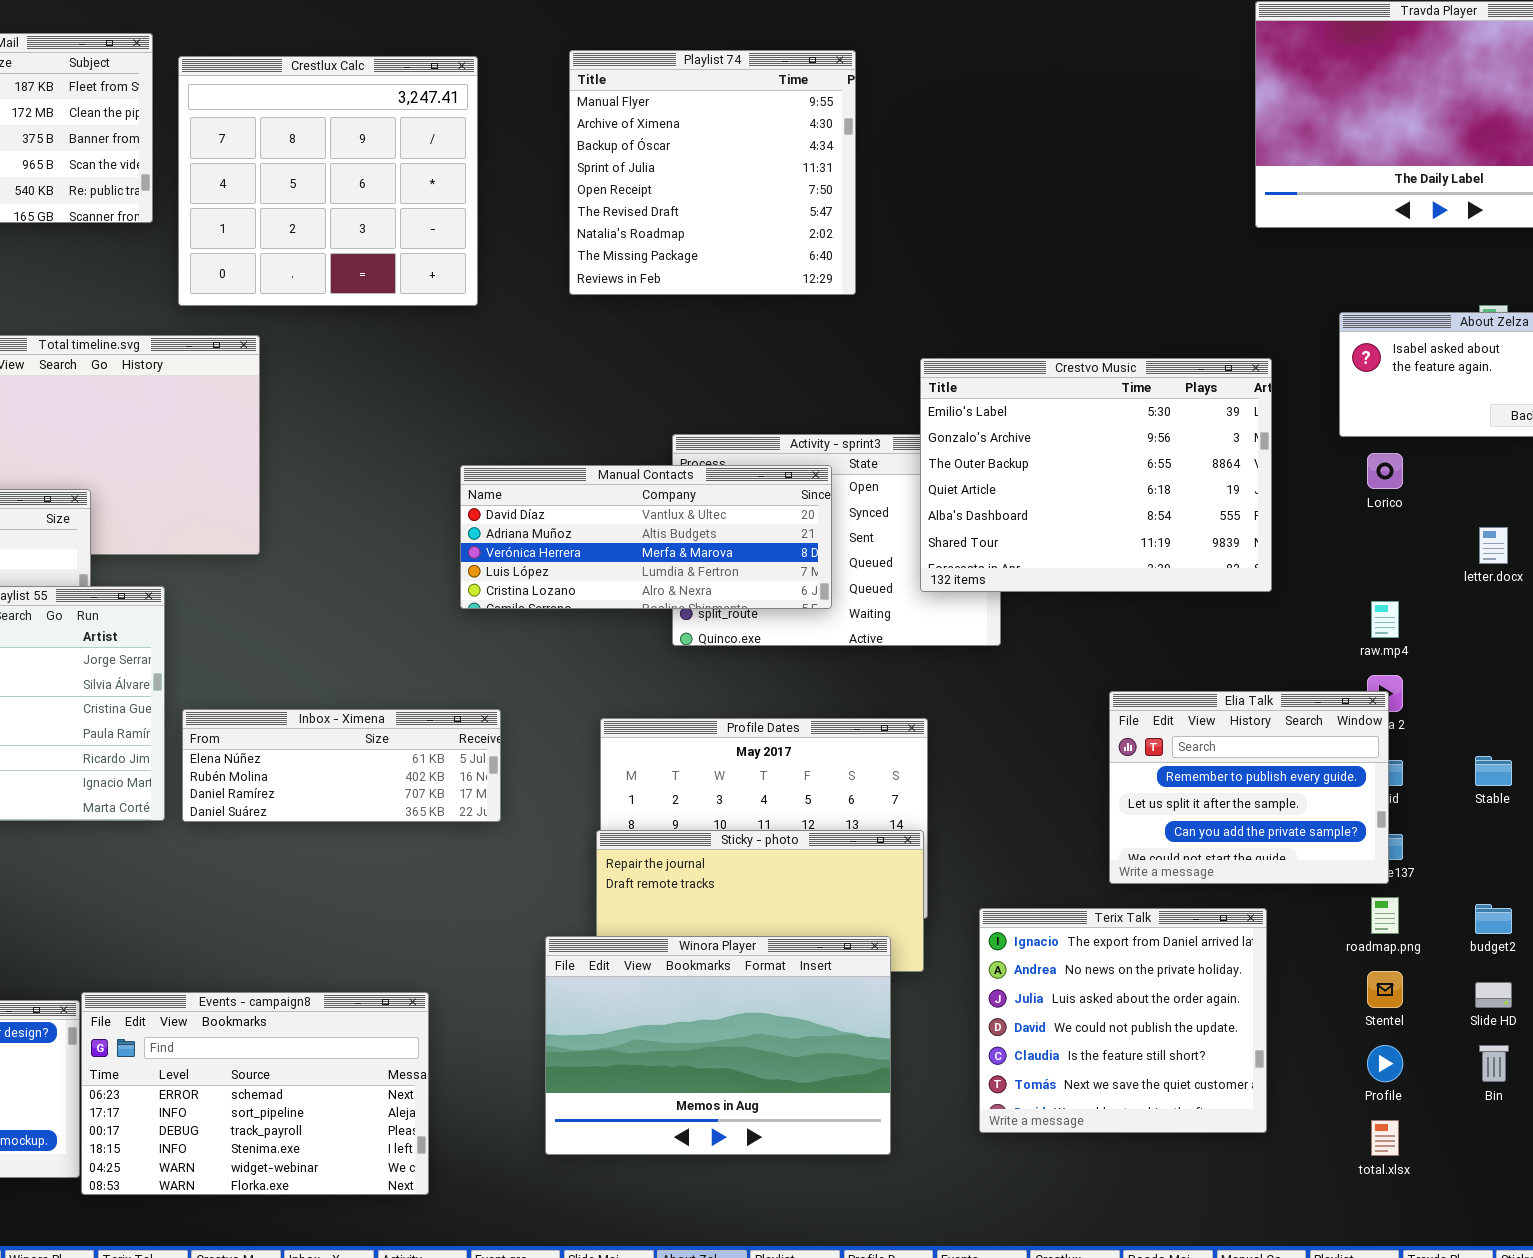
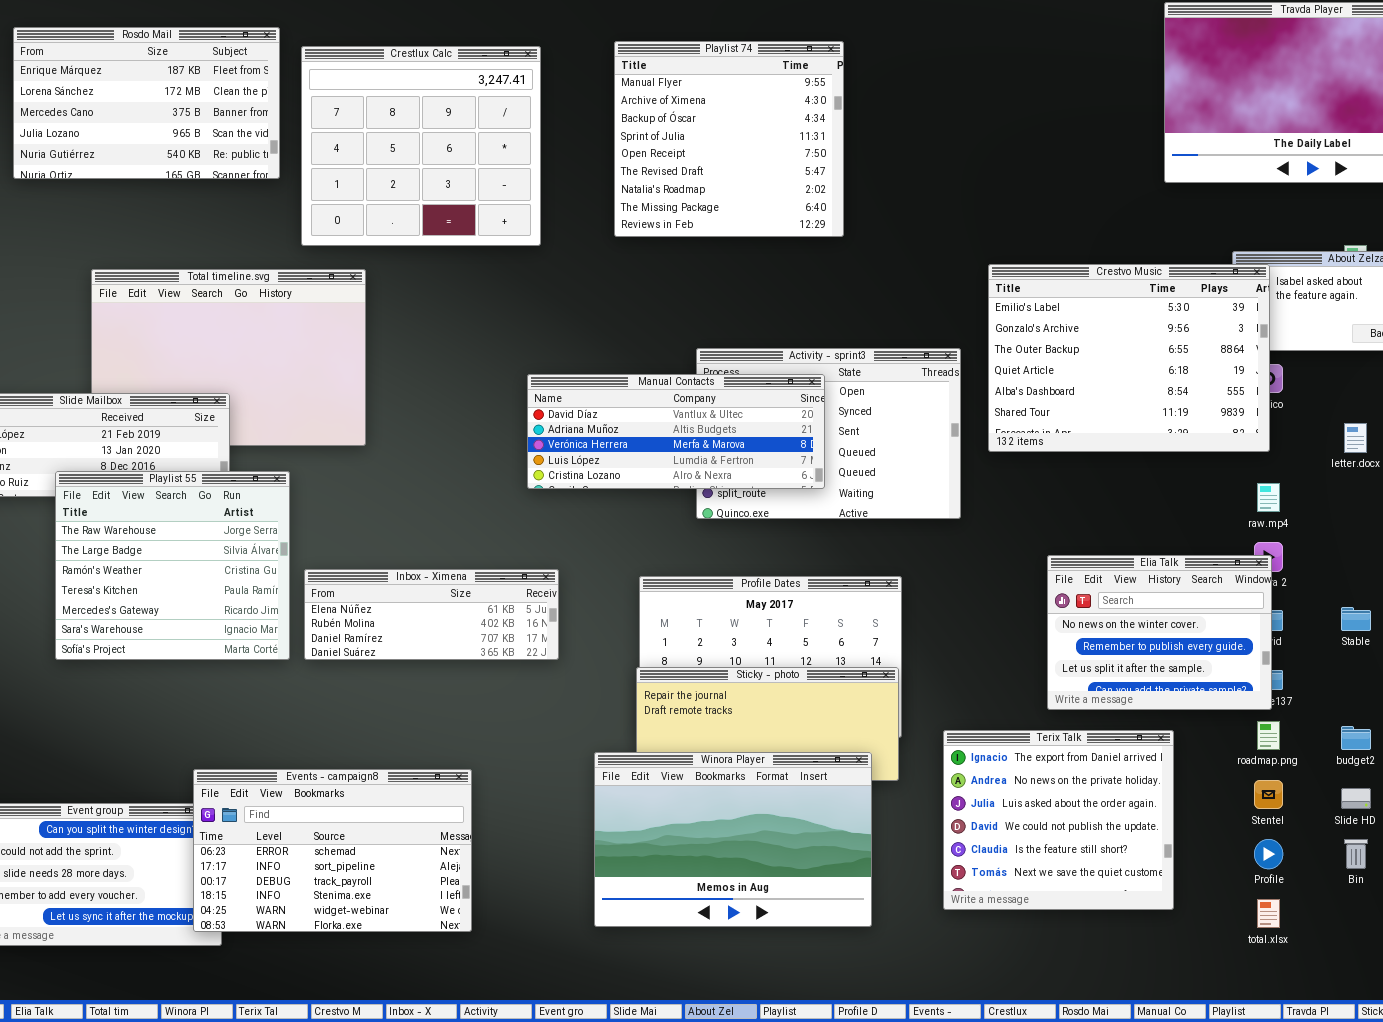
Crestvo Music: [920,358,1272,592] -> [988,264,1270,452], moved
Elia Talk: [1109,691,1389,884] -> [1047,555,1272,710], scrolled up 1 row
Events - campaign8: [81,992,429,1195] -> [193,769,472,932], moved

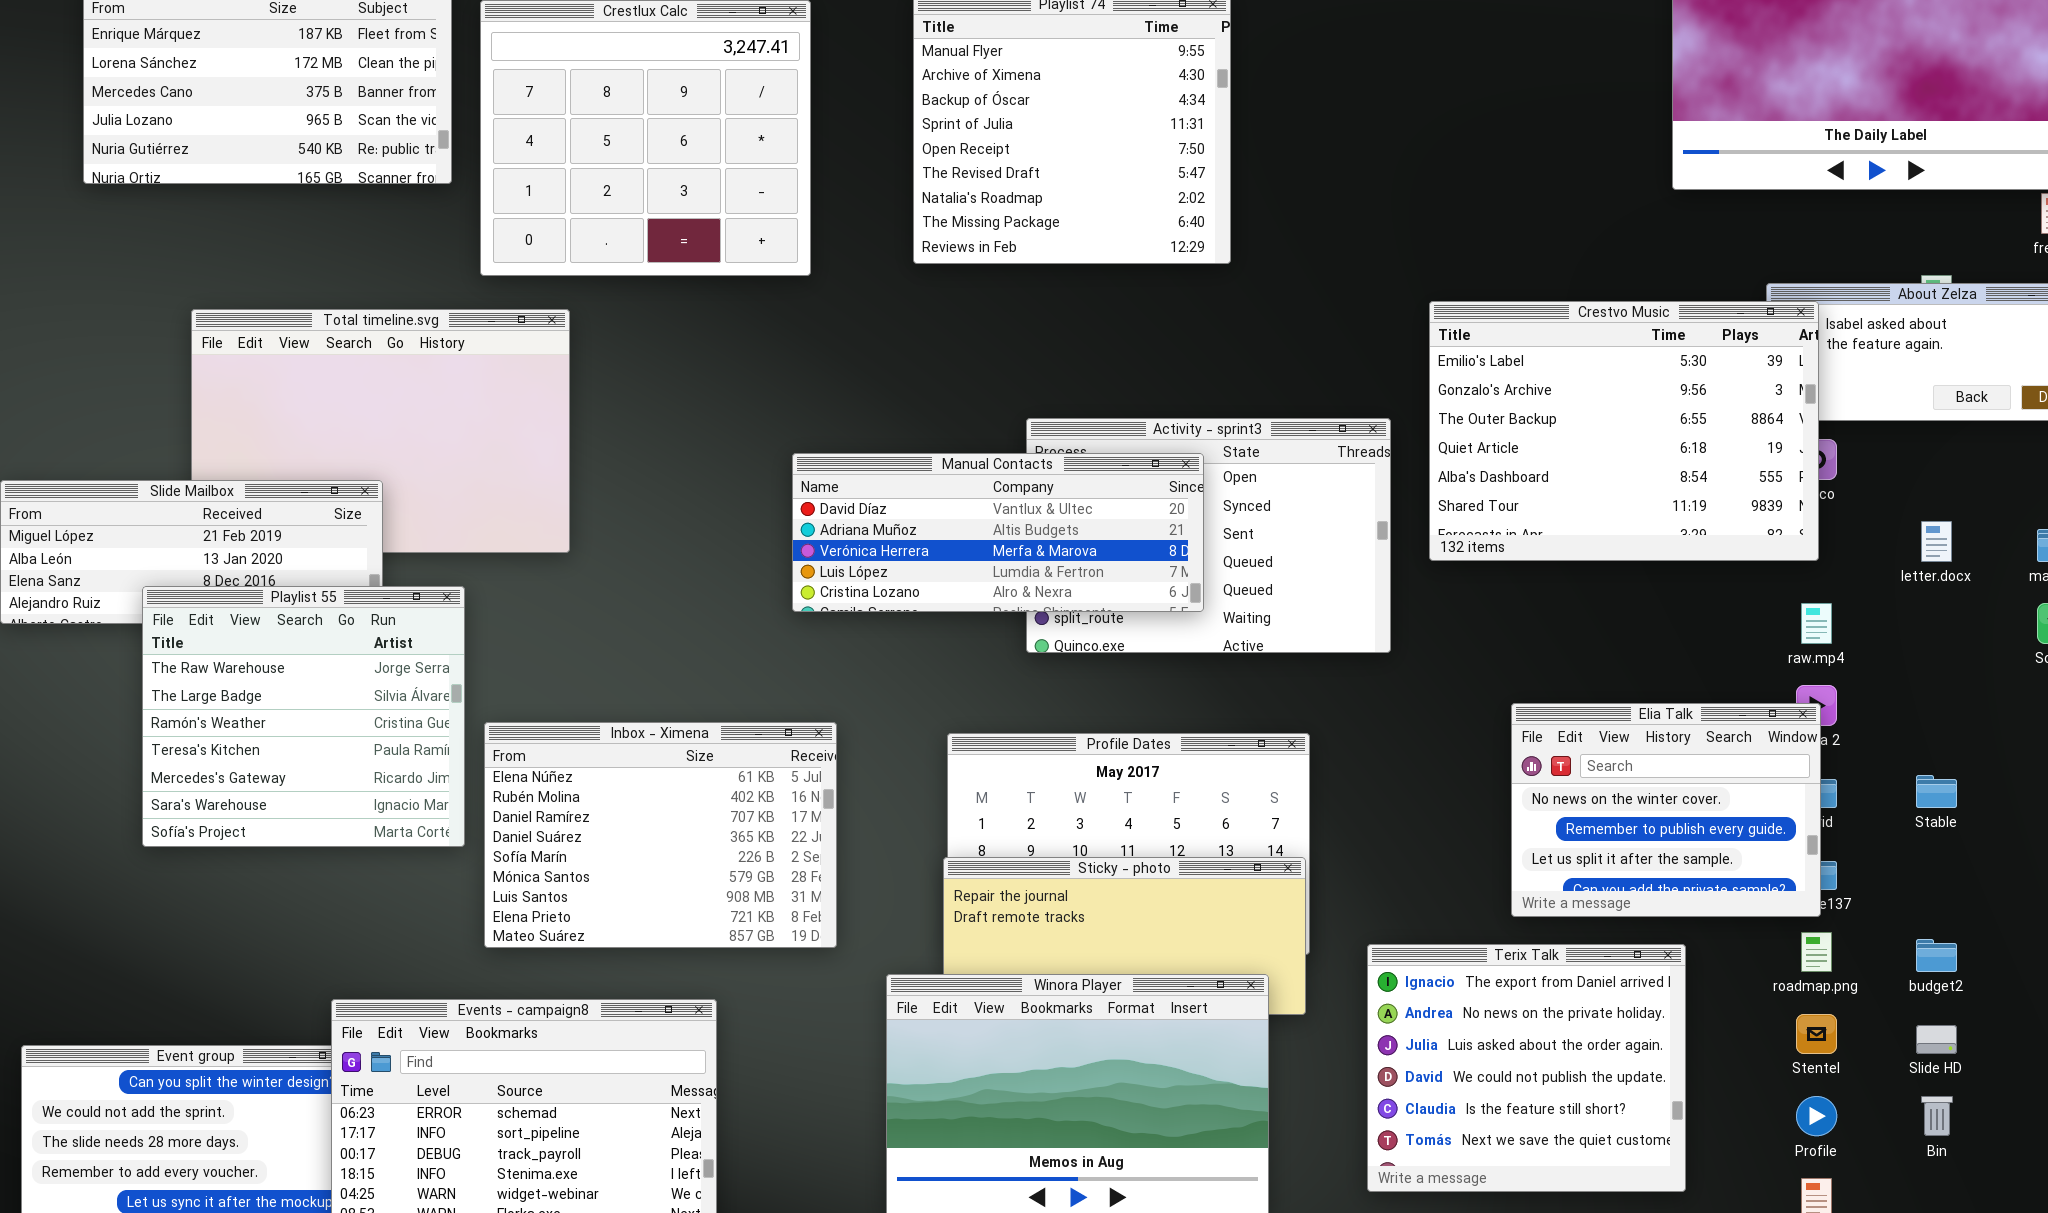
Inbox - Ximena: [304,569,559,660] -> [484,722,837,948], resized

